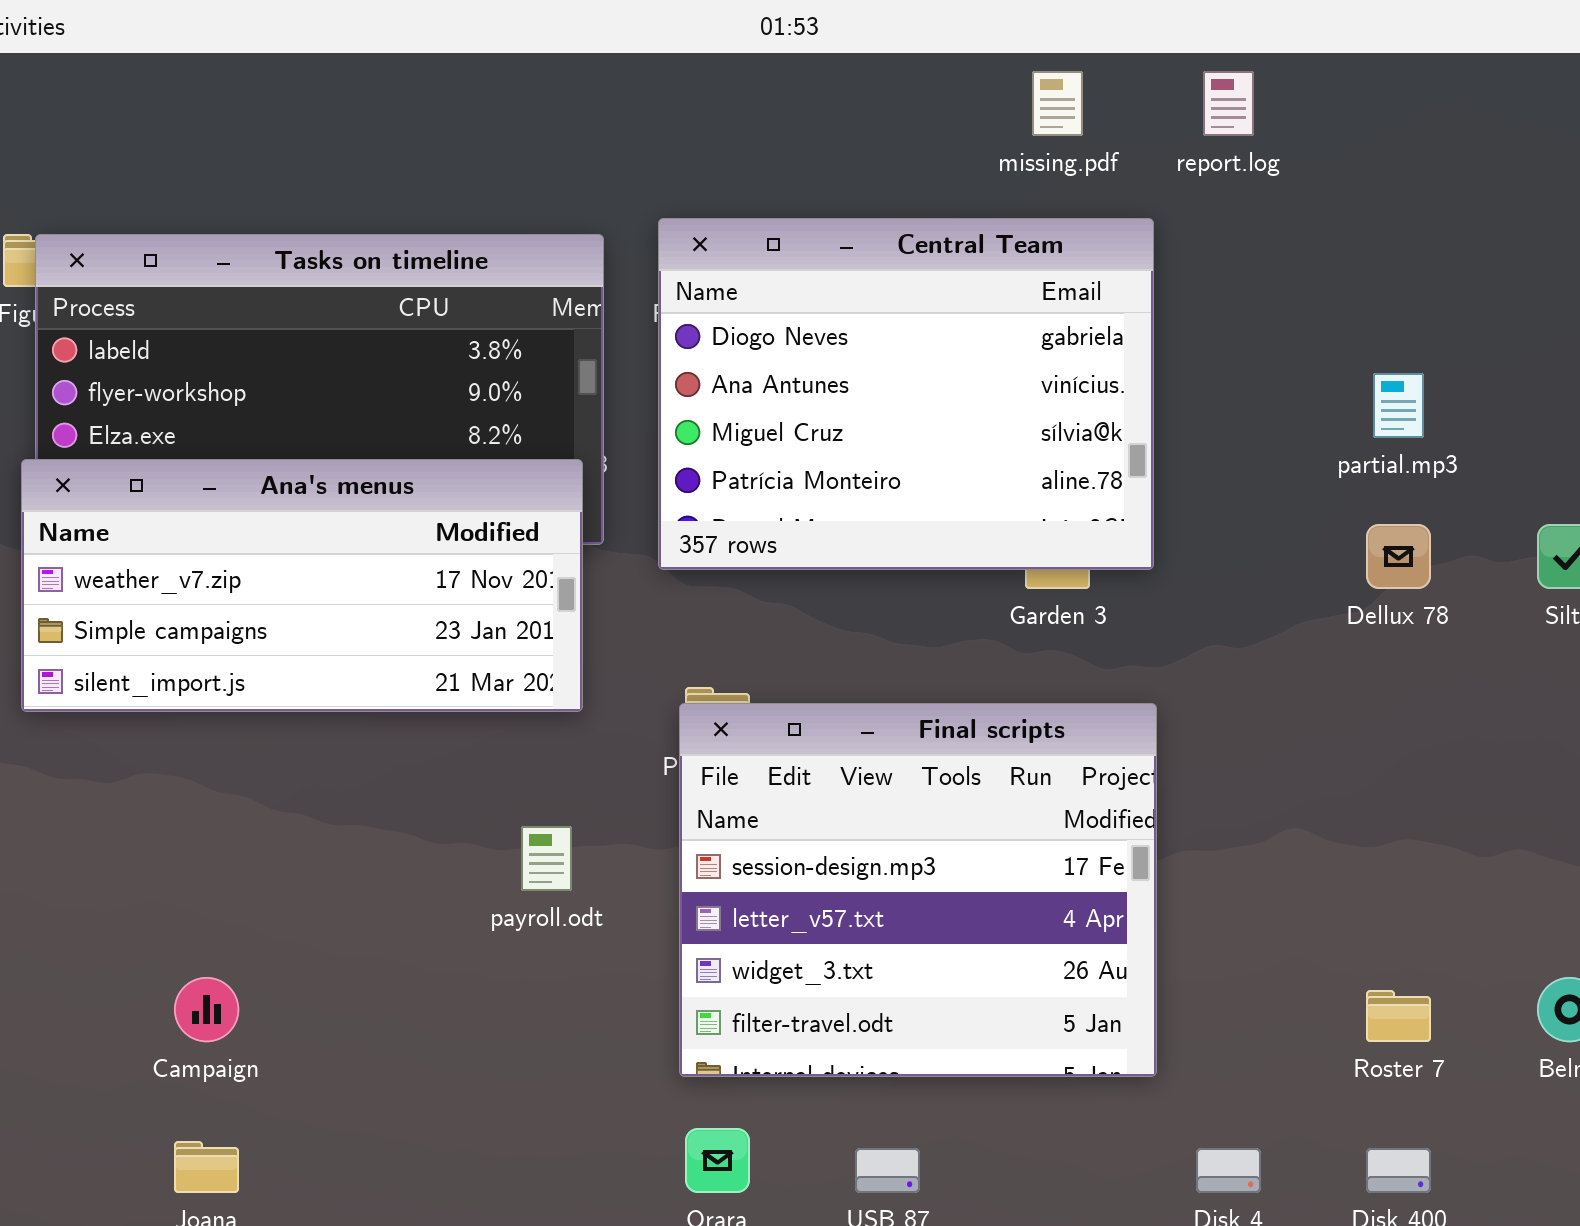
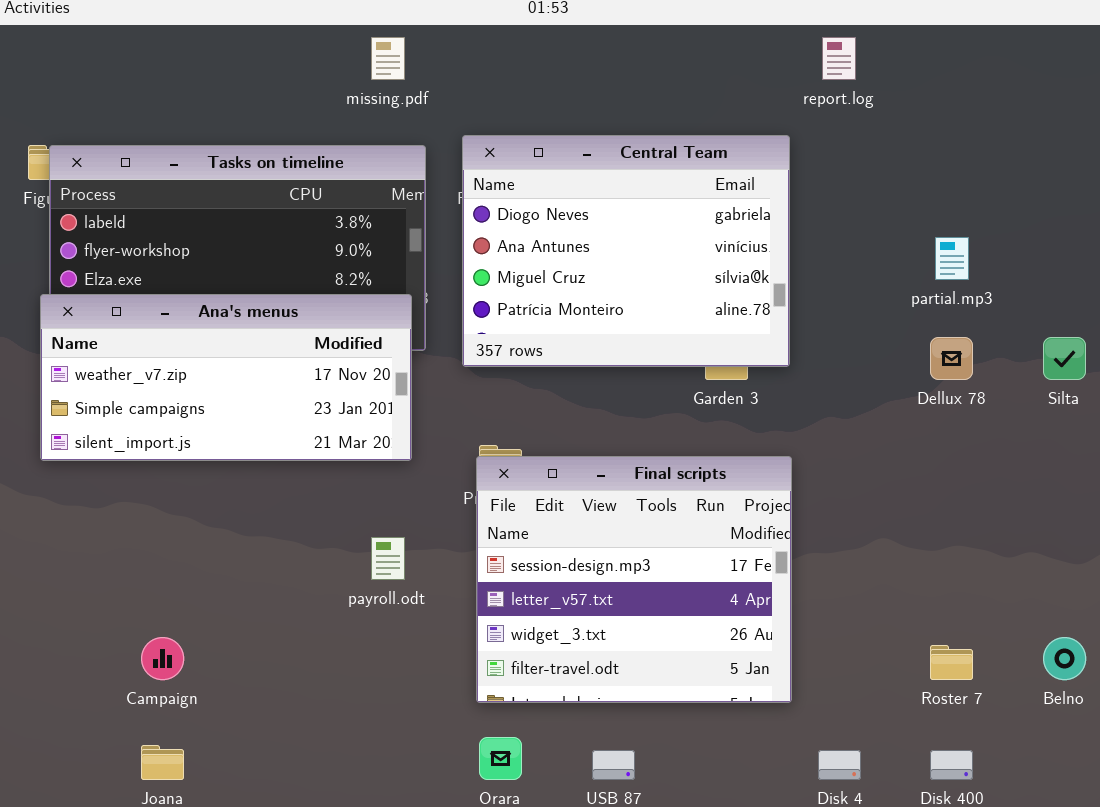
missing.pdf: [1032,71,1083,136] -> [371,37,405,80], moved

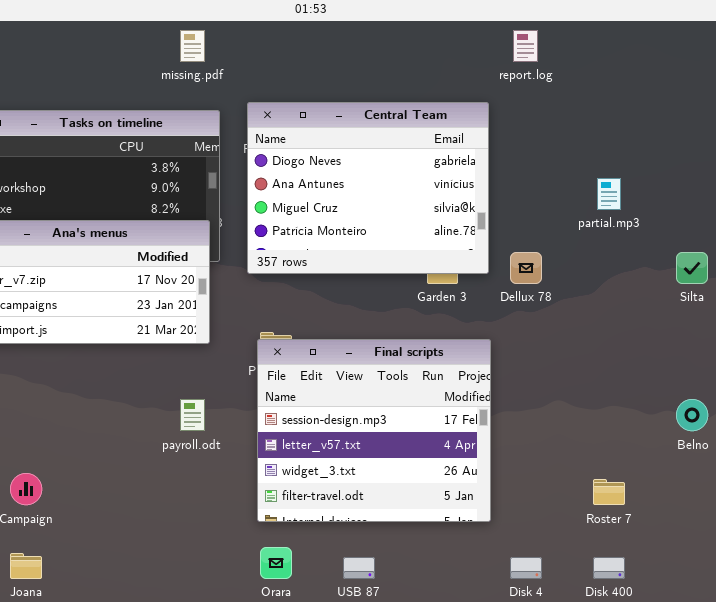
Dellux 78: [930,337,973,380] -> [510,252,542,284], moved
Belno: [1043,637,1086,680] -> [676,399,708,431], moved

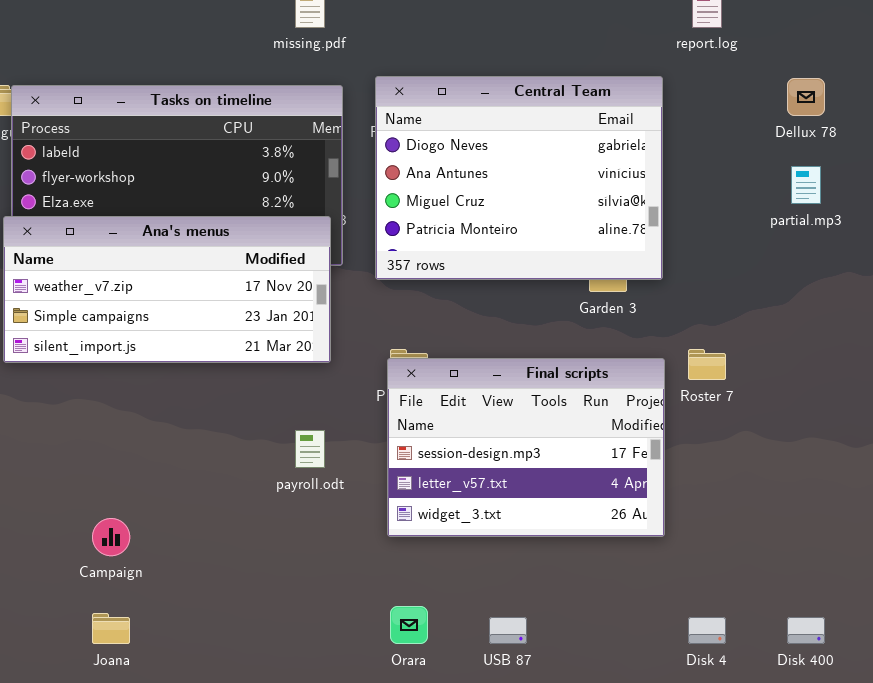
Dellux 78: [510,252,542,284] -> [787,78,825,116], moved
Final scripts: [257,339,491,522] -> [387,358,665,537], resized
Roster 7: [593,479,625,505] -> [688,349,726,380], moved

